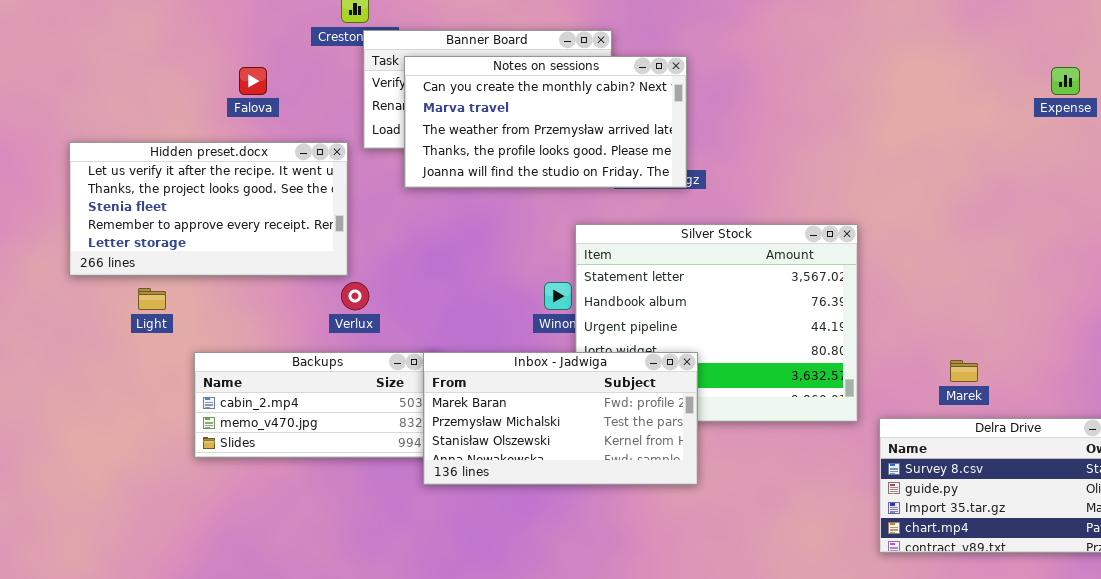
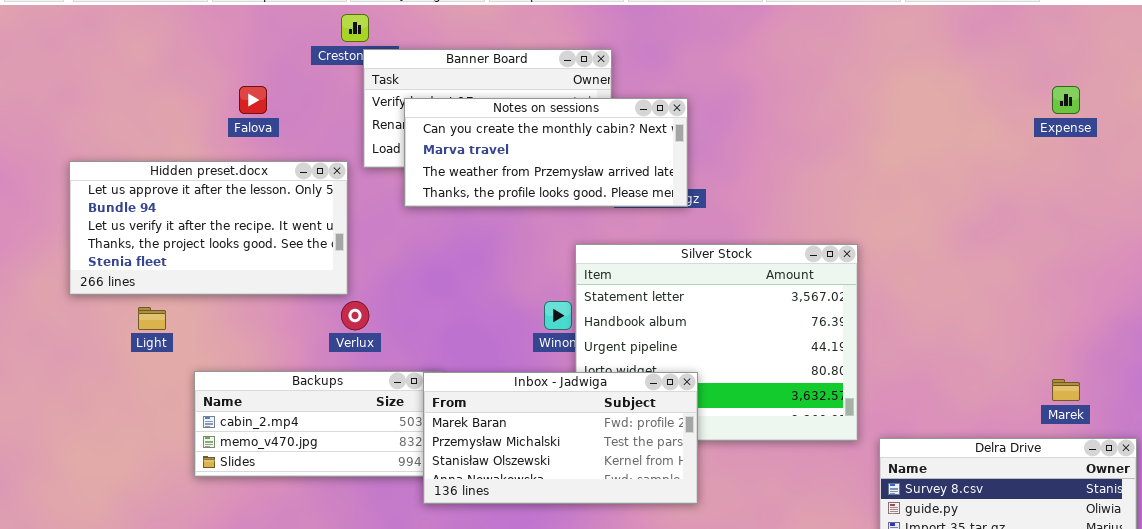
Notes on sessions: [404,56,687,188] -> [404,98,688,207], resized
Hidden preset.docx: [69,142,348,276] -> [69,161,348,295], scrolled up 2 rows
Marek: [950,360,978,382] -> [1052,379,1080,401], moved

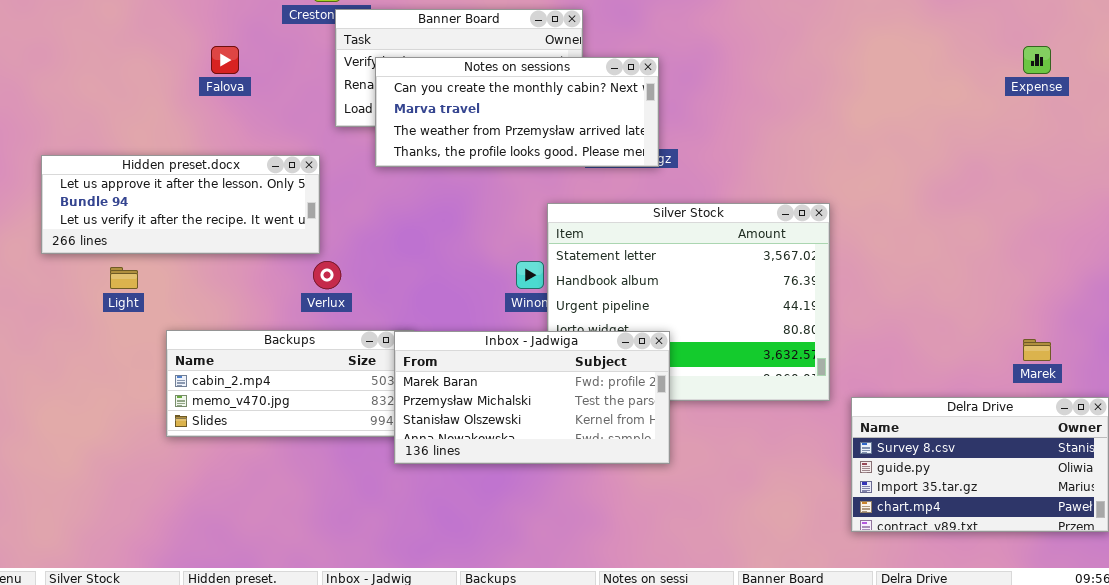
Hidden preset.docx: [69,161,348,295] -> [41,155,320,254], resized

